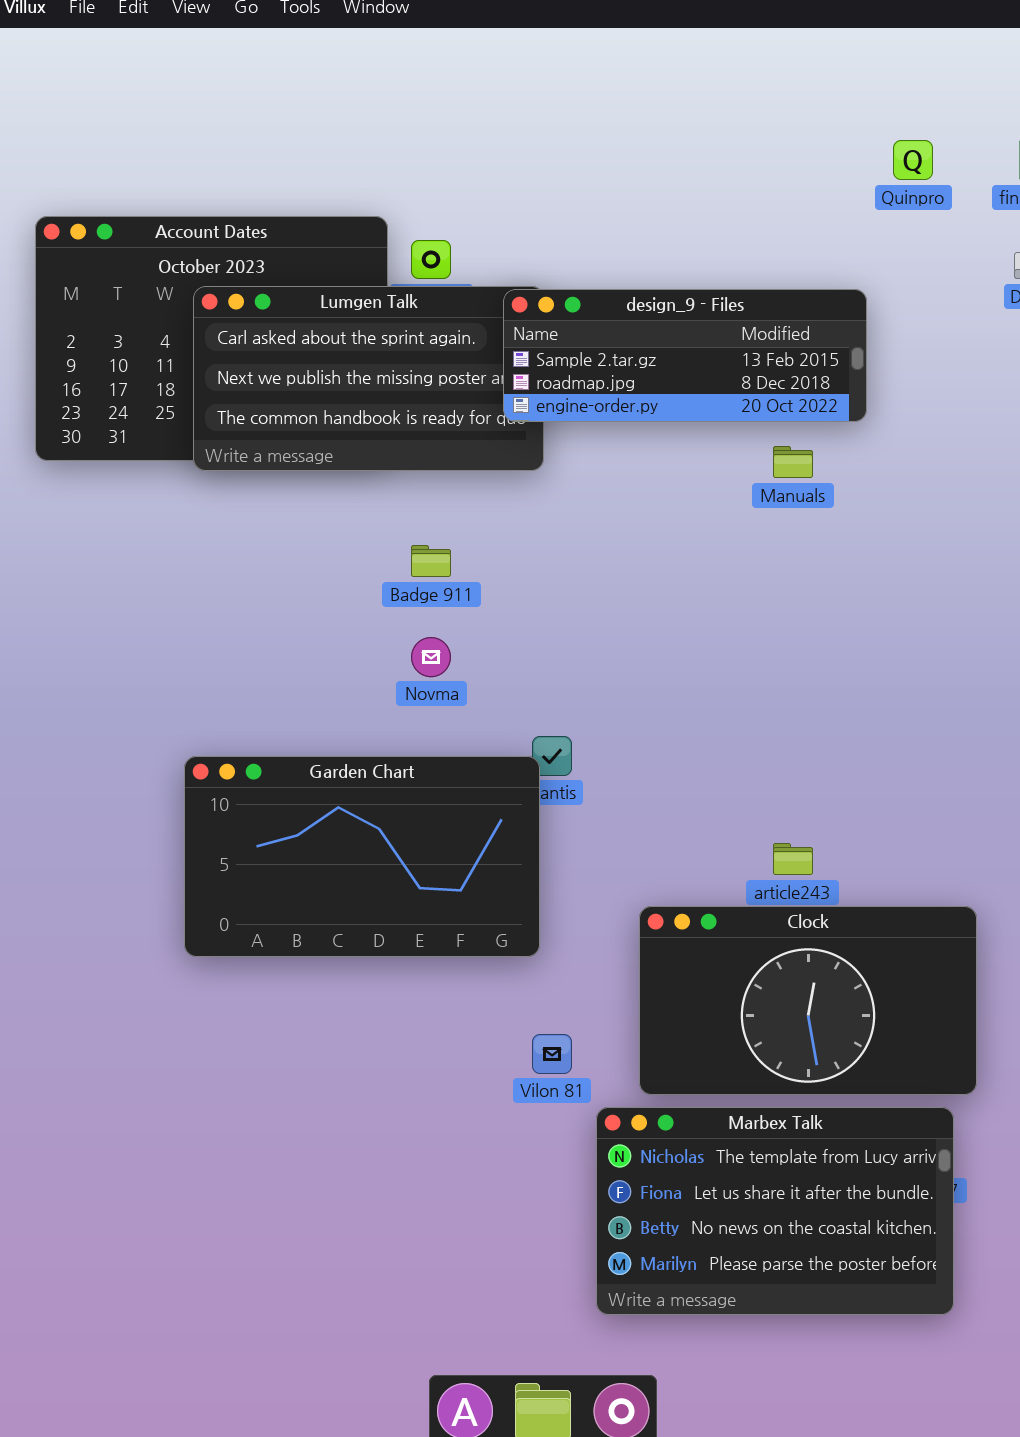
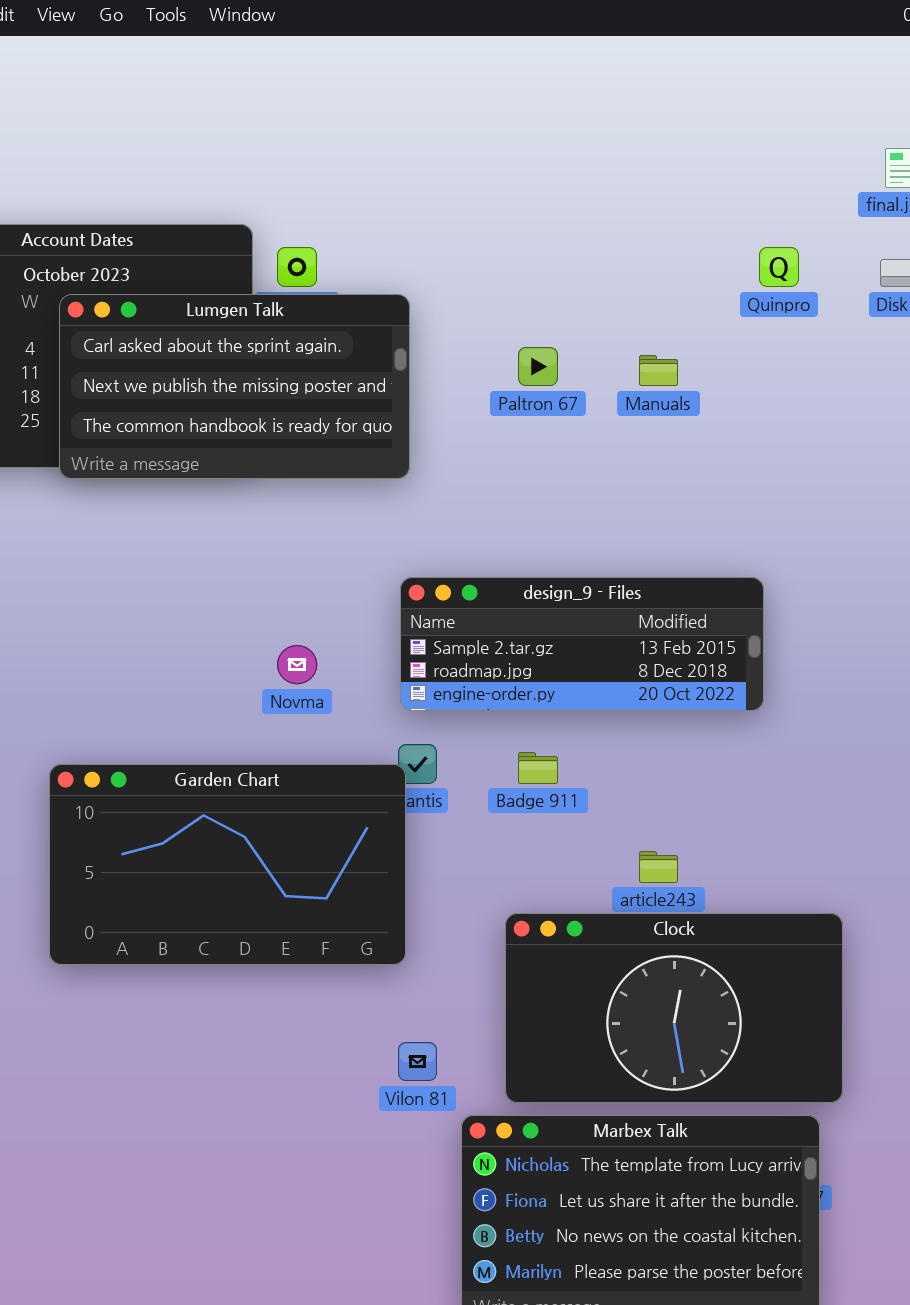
Quinpro: [893,140,933,180] -> [759,247,799,287], moved
design_9 - Files: [503,289,867,422] -> [400,577,764,711], moved
Manuals: [773,446,813,478] -> [639,355,678,386], moved
Badge 911: [411,545,451,577] -> [518,752,558,784], moved

